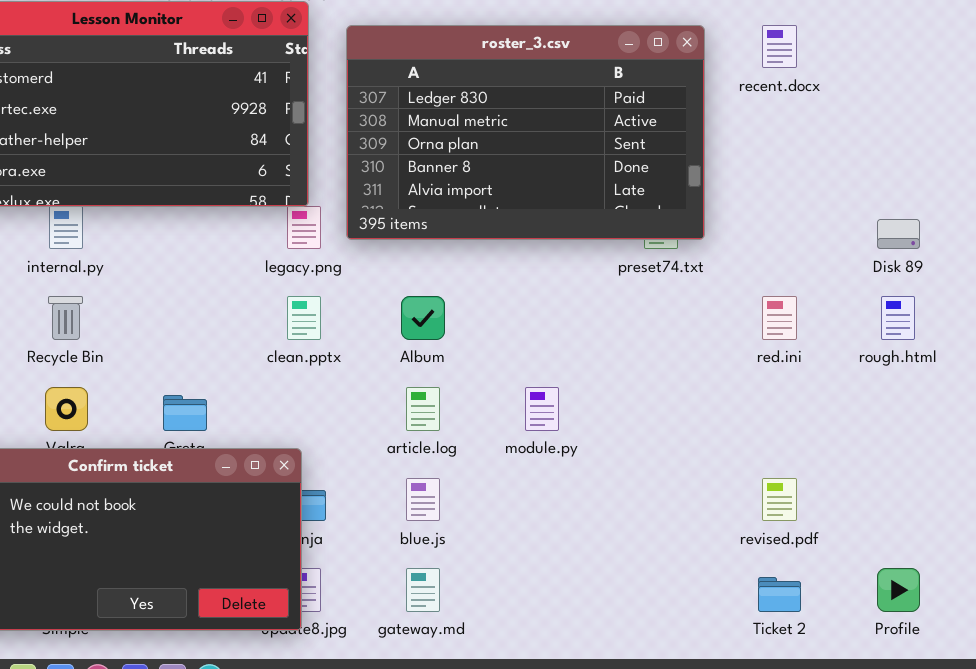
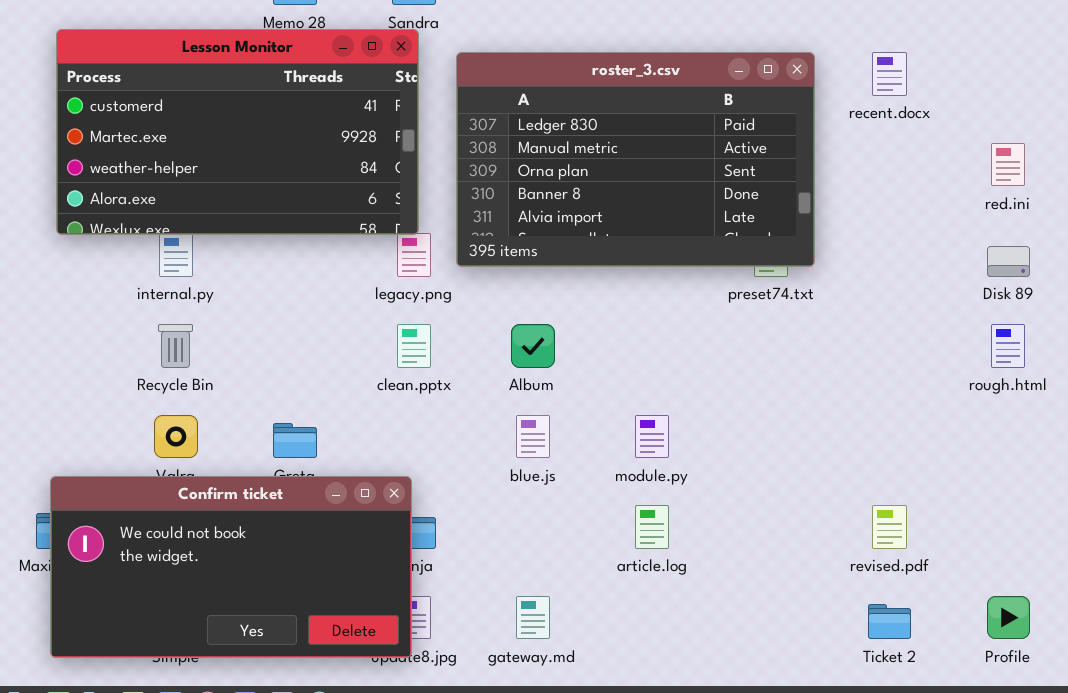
red.ini: [762,296,797,340] -> [991,143,1025,186], moved
article.log: [406,387,440,431] -> [635,505,669,549], moved
blue.js: [406,478,440,521] -> [516,415,550,458], moved

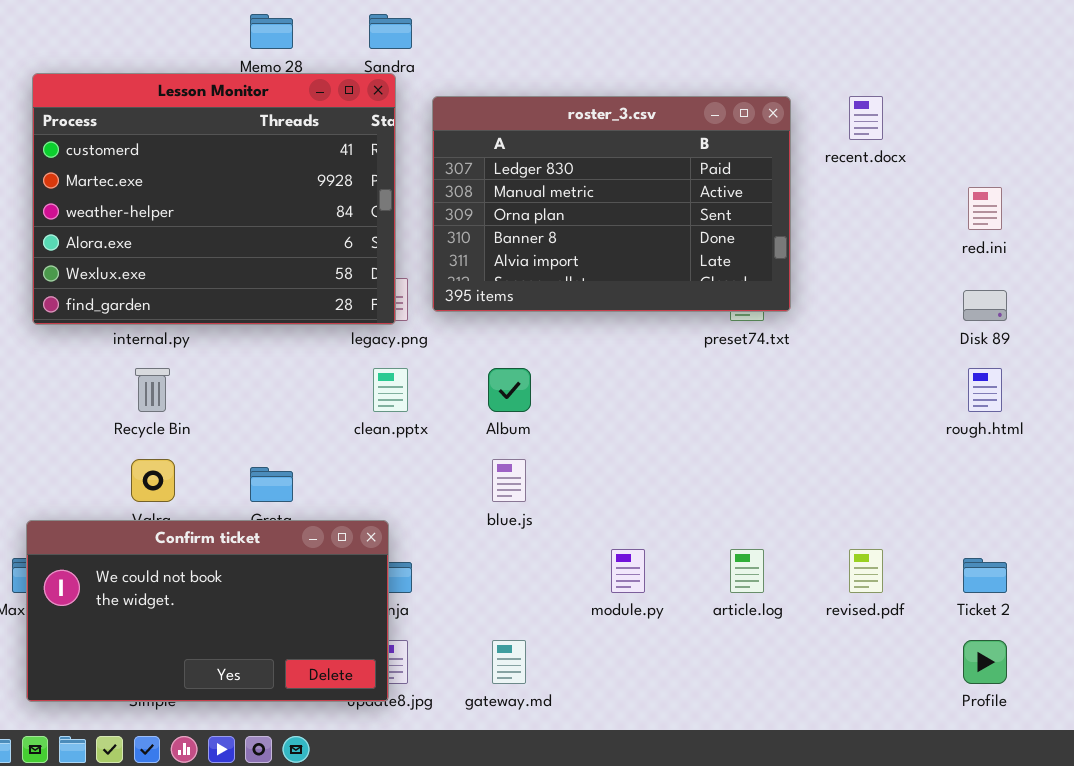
Lesson Monitor: [56,29,419,235] -> [32,73,396,325], resized
module.py: [635,415,669,458] -> [611,549,645,593], moved
article.log: [635,505,669,549] -> [730,549,764,593], moved
Ticket 2: [868,604,911,639] -> [963,558,1007,593], moved

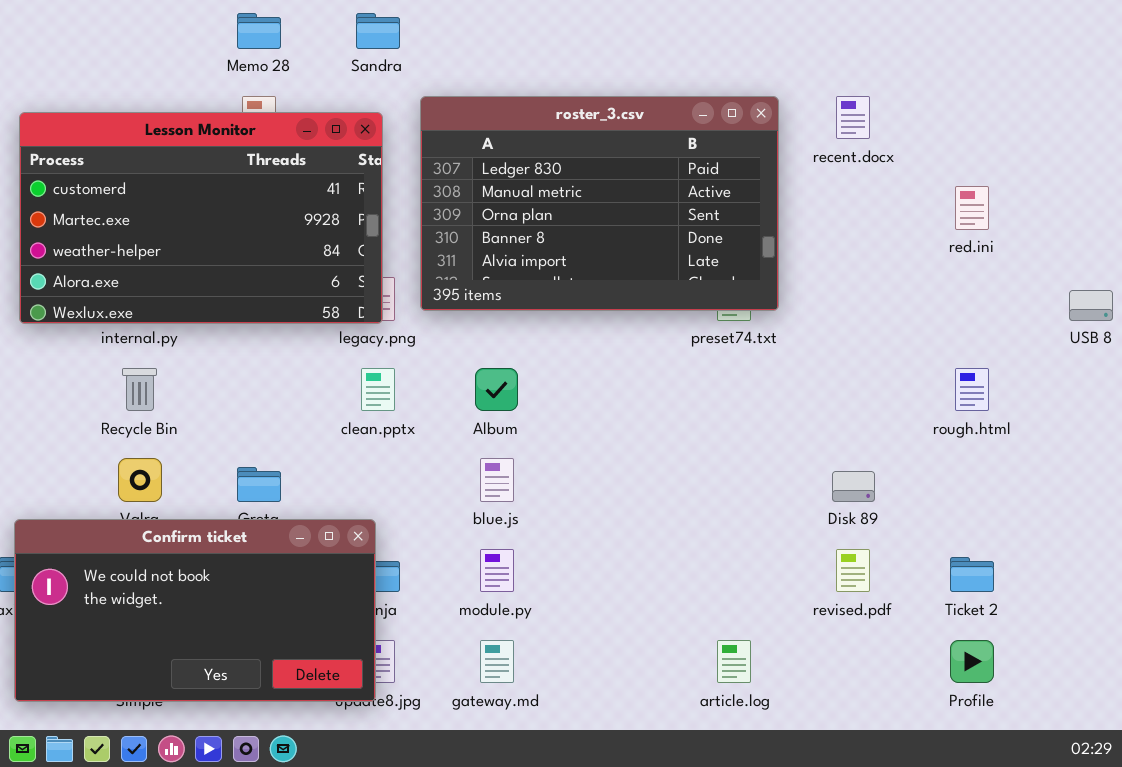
Lesson Monitor: [32,73,396,325] -> [19,112,383,324], resized
Disk 89: [963,290,1007,321] -> [832,471,875,502], moved
module.py: [611,549,645,593] -> [480,549,514,592], moved
article.log: [730,549,764,593] -> [717,640,751,683], moved

